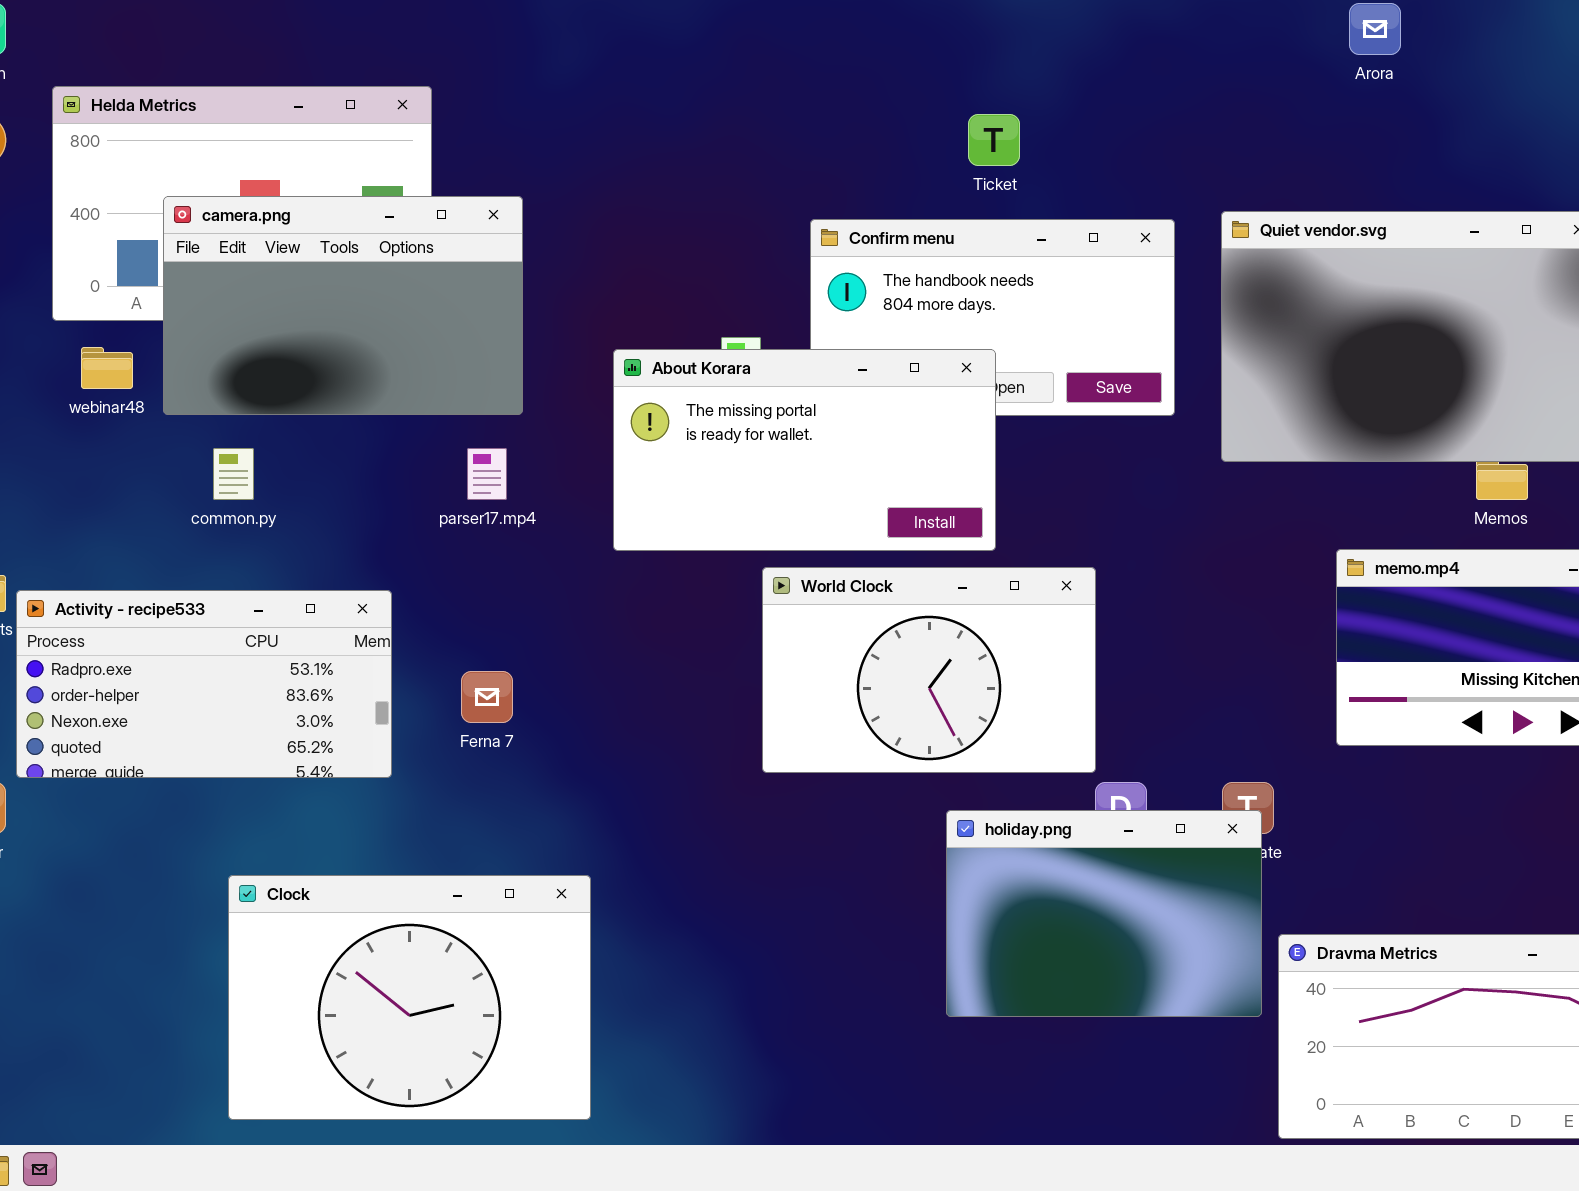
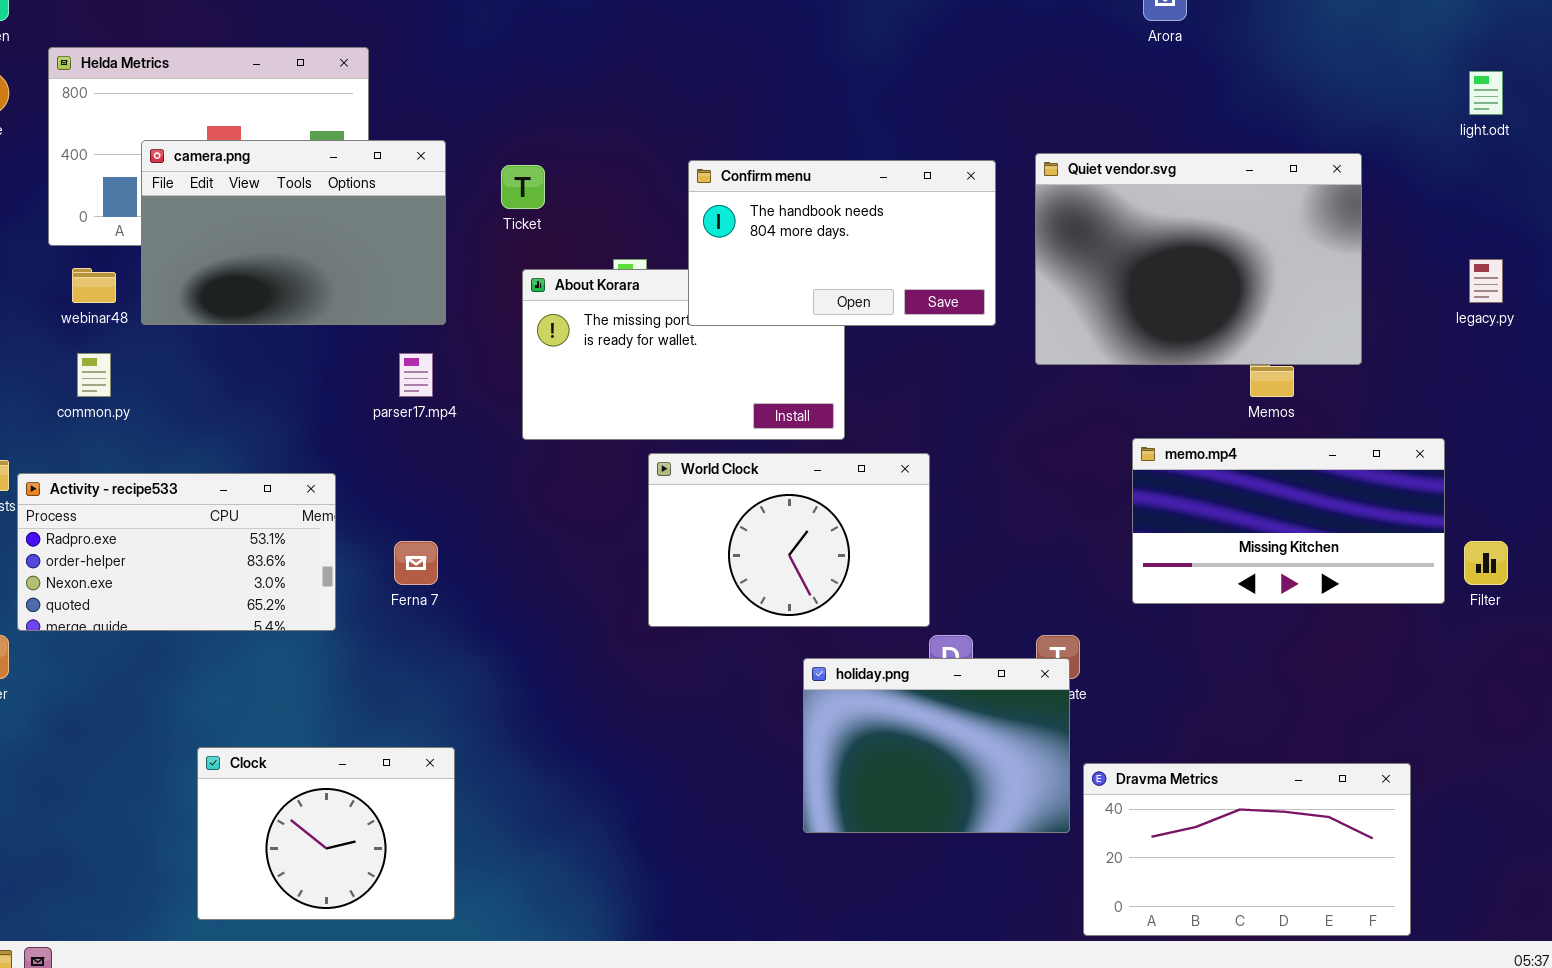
Ticket: [968,114,1020,166] -> [501,165,545,209], moved
Confirm menu: [810,219,1175,416] -> [688,160,996,326], raised
common.py: [213,448,254,500] -> [77,353,111,397], moved
Clock: [228,875,591,1120] -> [197,747,455,920], resized

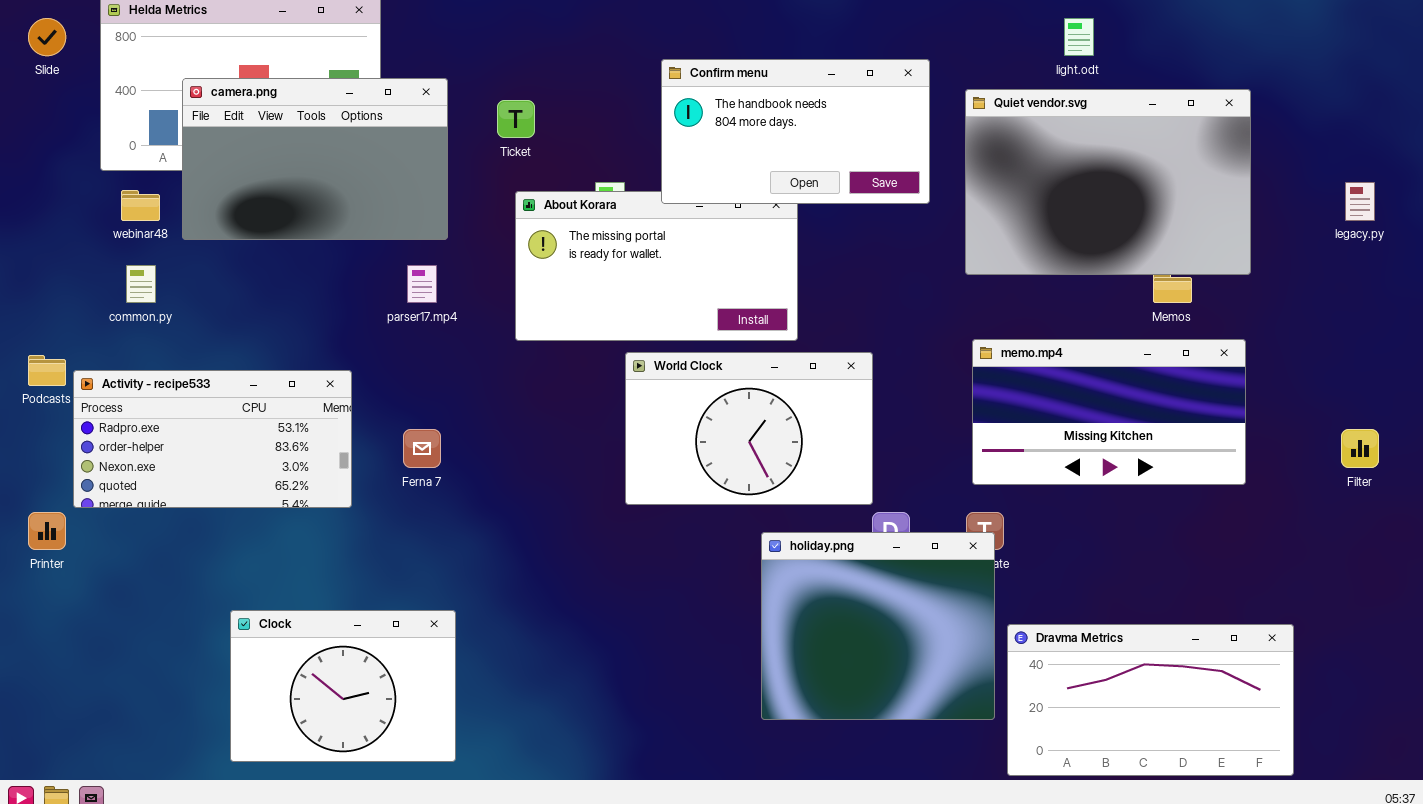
light.odt: [1469,71,1503,115] -> [1064,18,1094,56], moved
Confirm menu: [688,160,996,326] -> [661,59,930,204], moved
memo.mp4: [1132,438,1445,604] -> [972,339,1246,485], moved
holiday.png: [803,658,1070,833] -> [761,532,995,720], resized

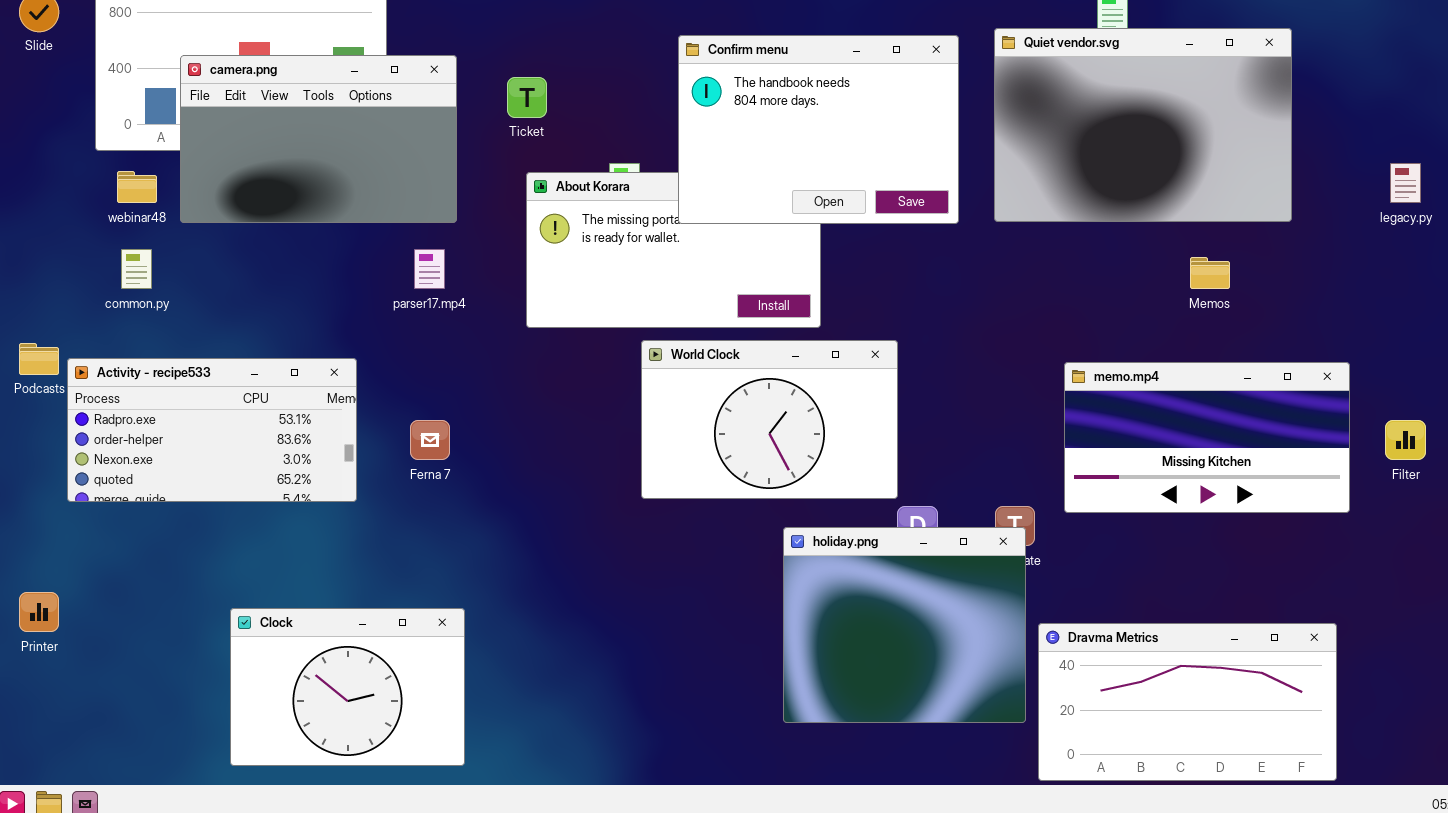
Confirm menu: [661,59,930,204] -> [678,35,959,224], resized
Quiet vendor.svg: [965,89,1251,275] -> [994,28,1292,222], moved
memo.mp4: [972,339,1246,485] -> [1064,362,1350,513], moved
Printer: [28,512,66,550] -> [19,592,59,632], moved

